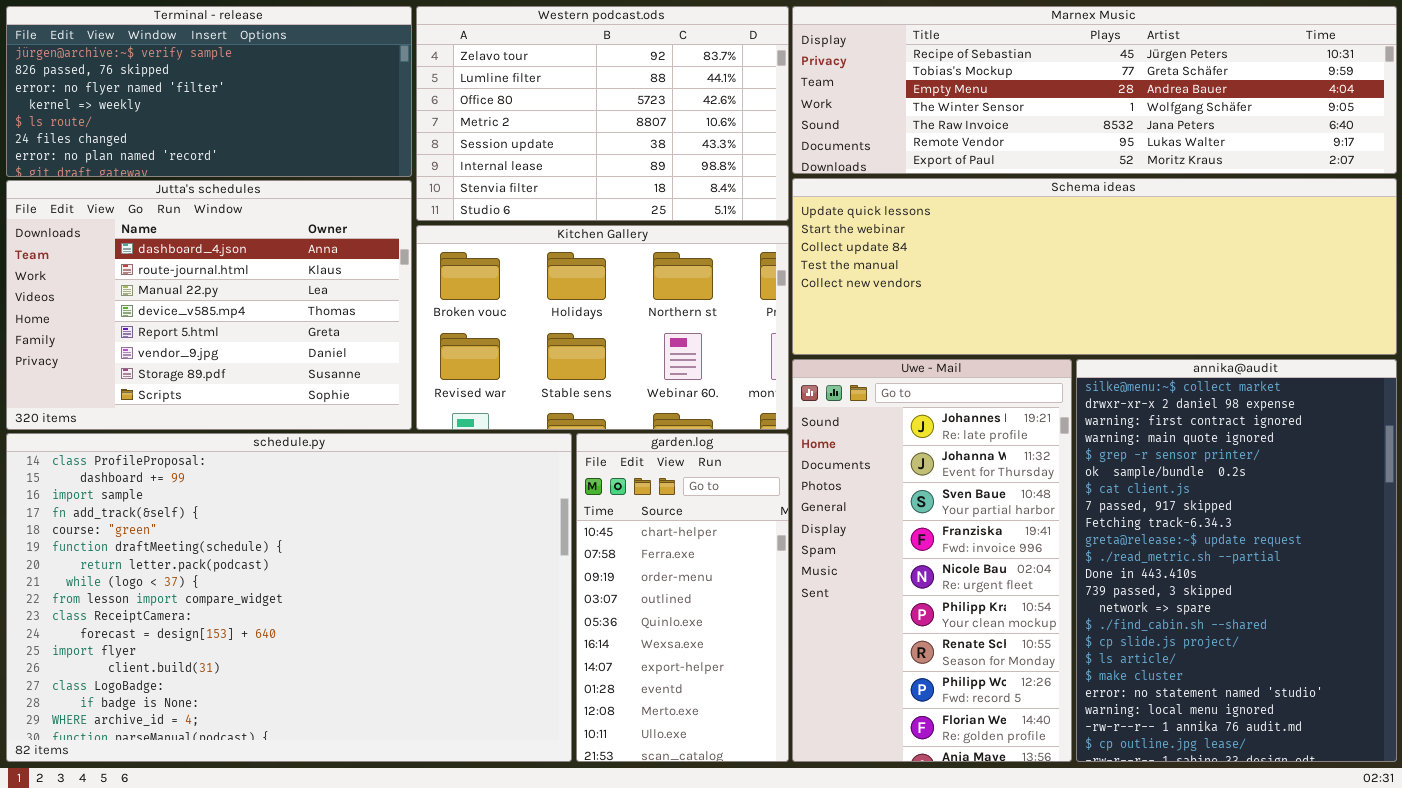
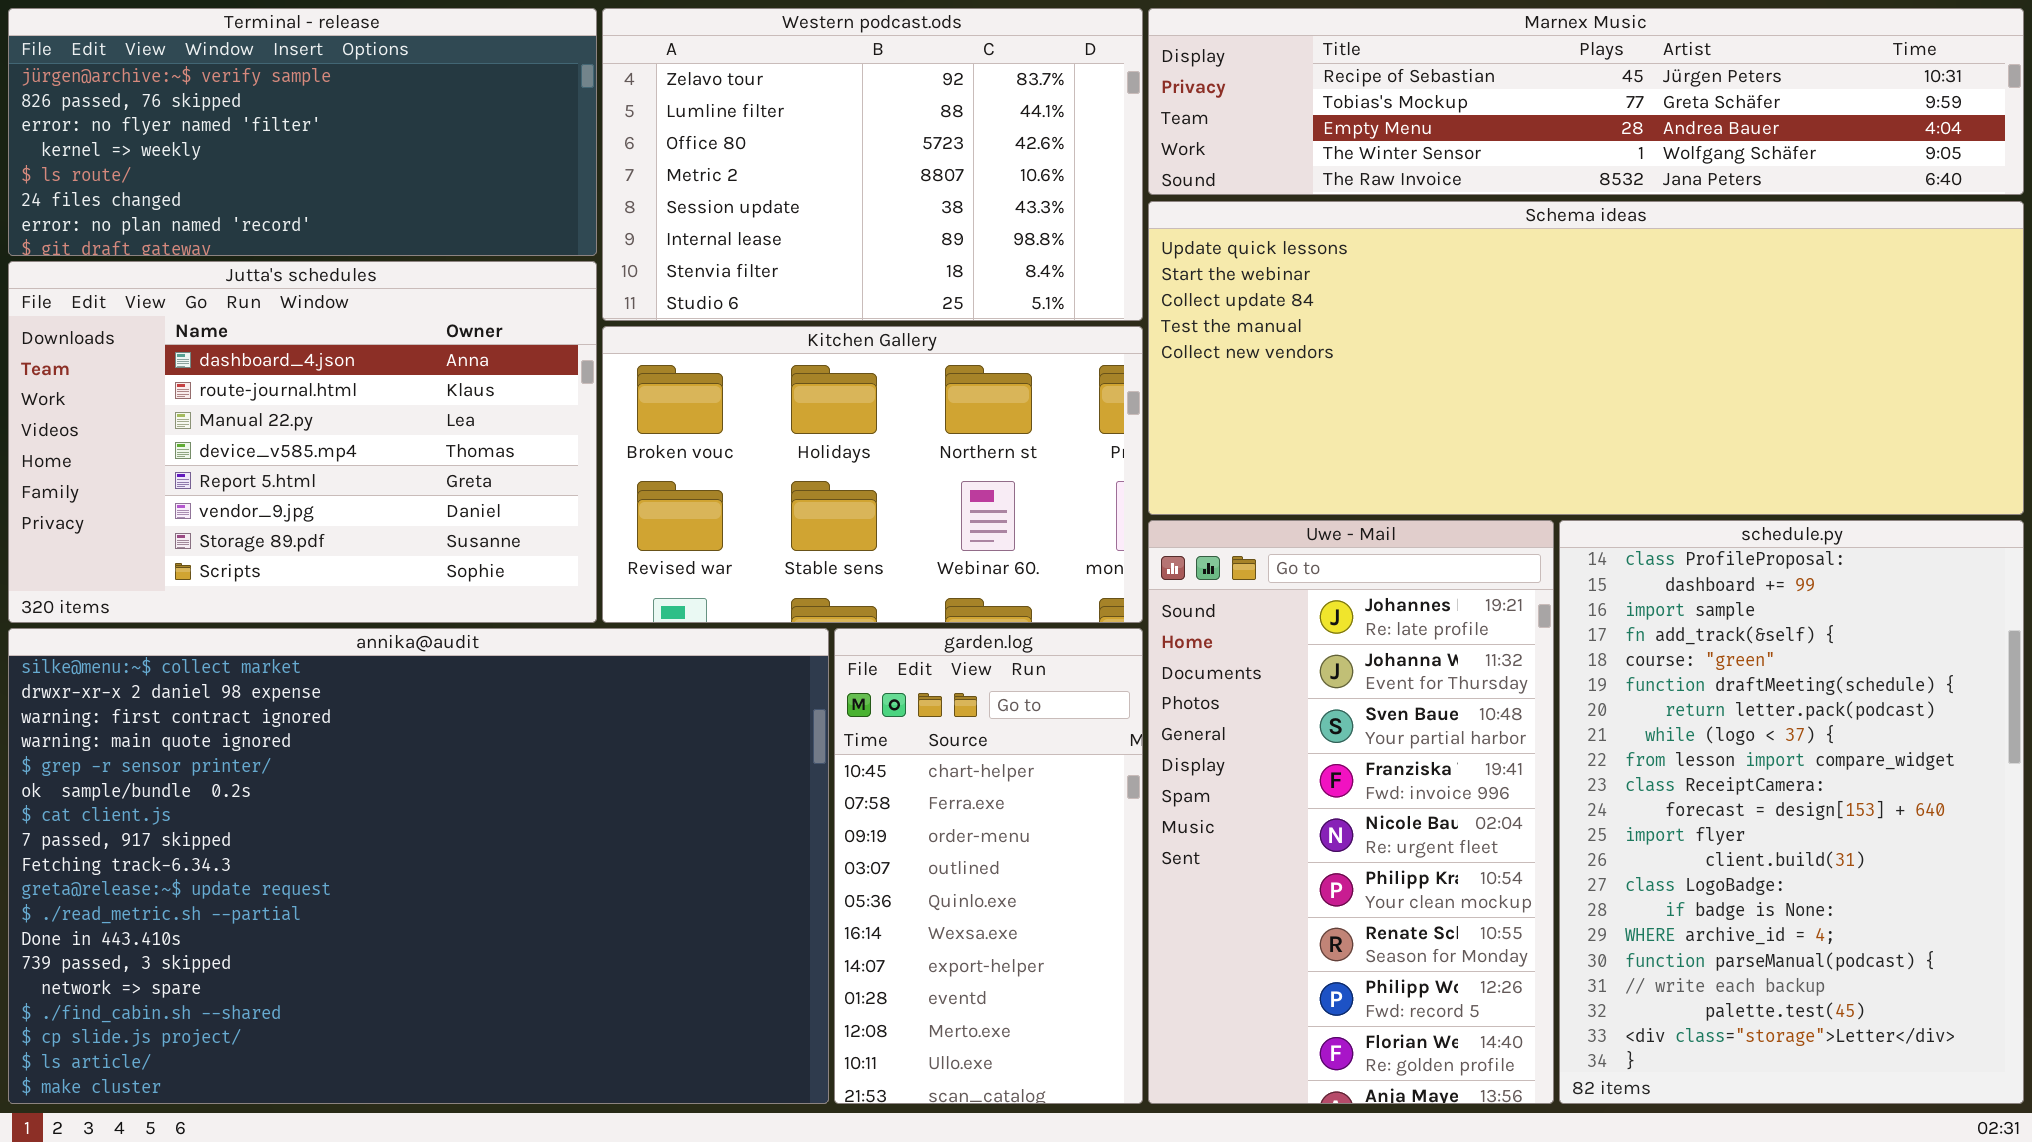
Marnex Music: [792,6,1397,174] -> [1148,8,2024,195], resized
Schema ideas: [792,178,1397,355] -> [1148,201,2024,515], resized
annika@audit: [1076,359,1397,762] -> [8,628,829,1104], moved, resized
schedule.py: [6,433,572,762] -> [1559,520,2024,1104], moved, resized

